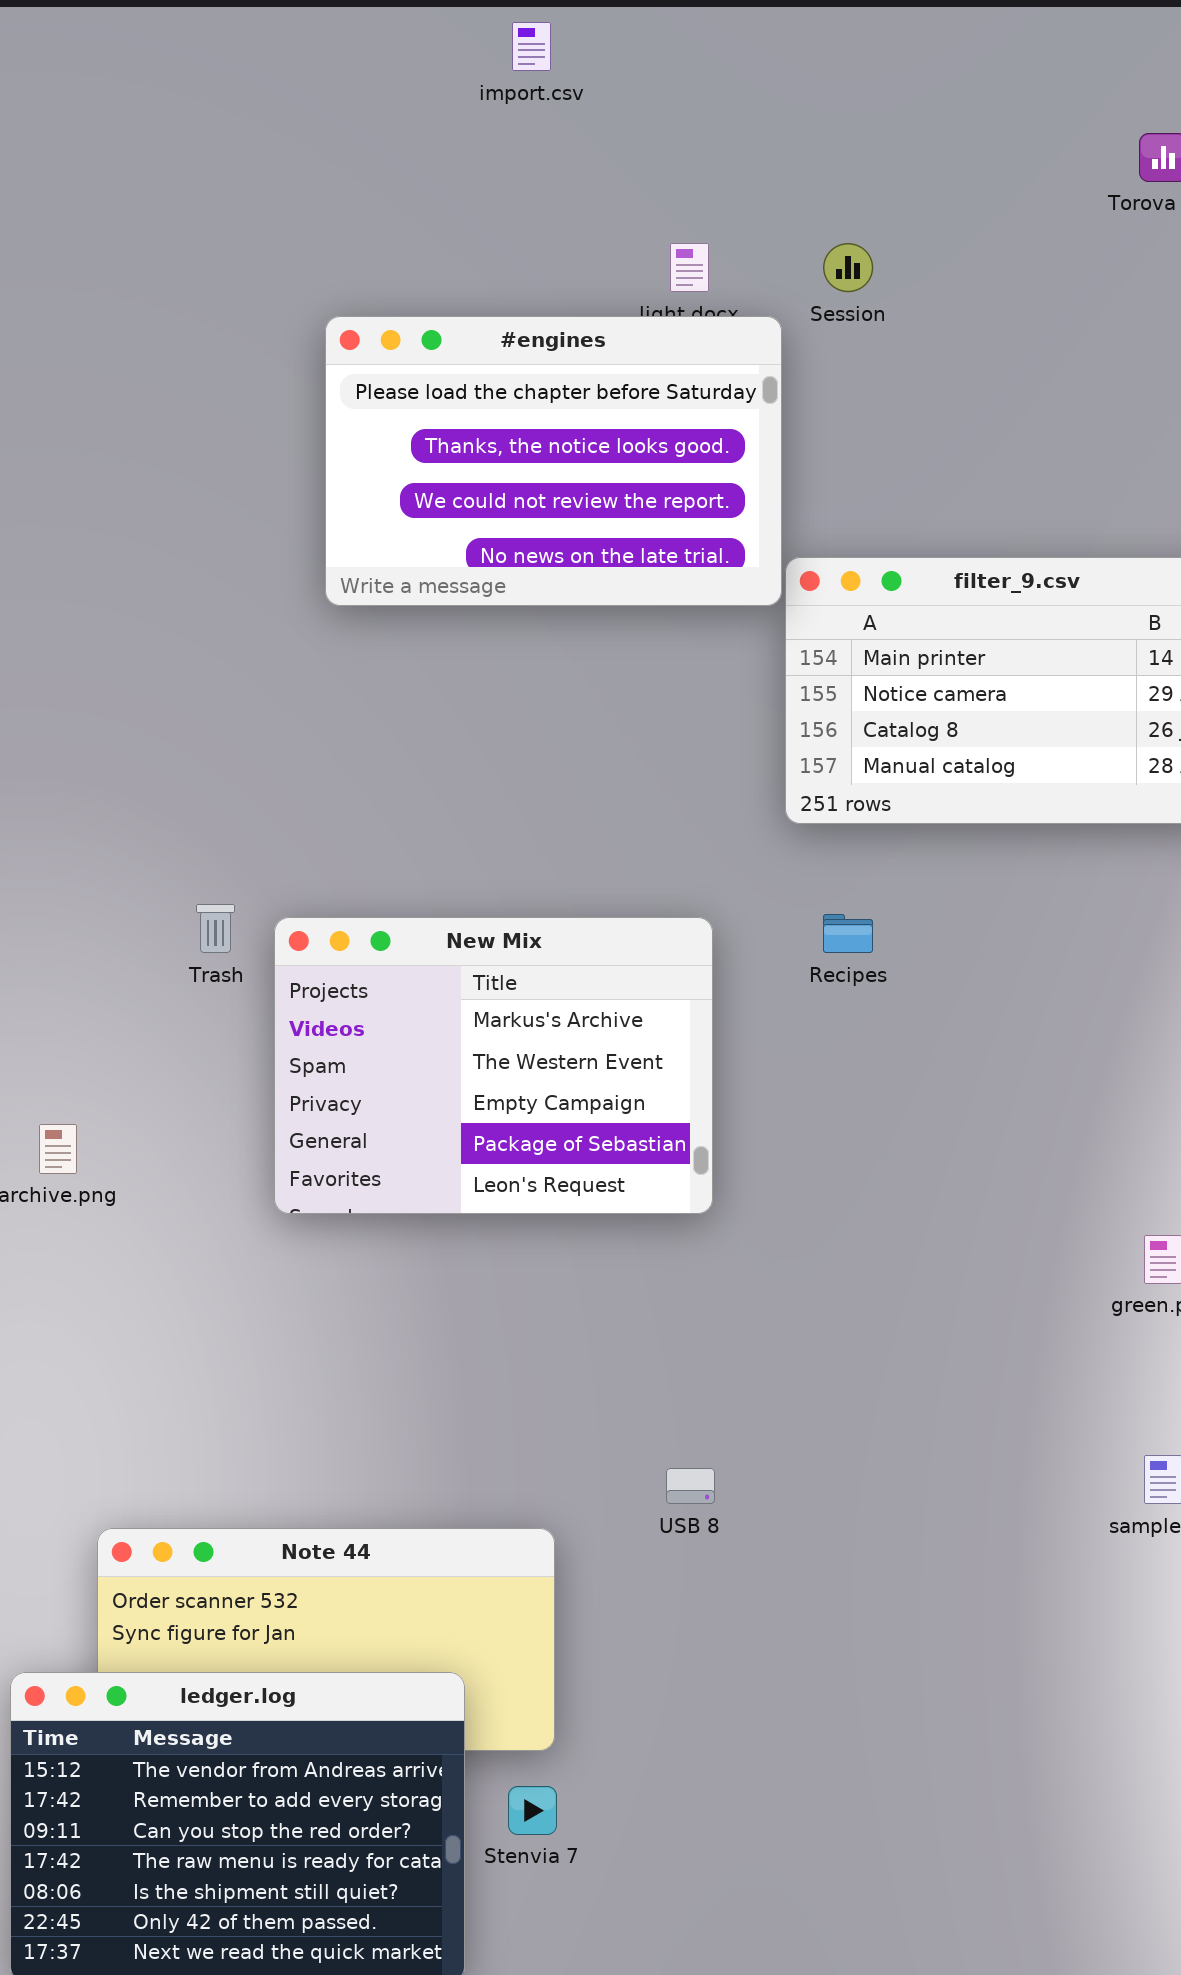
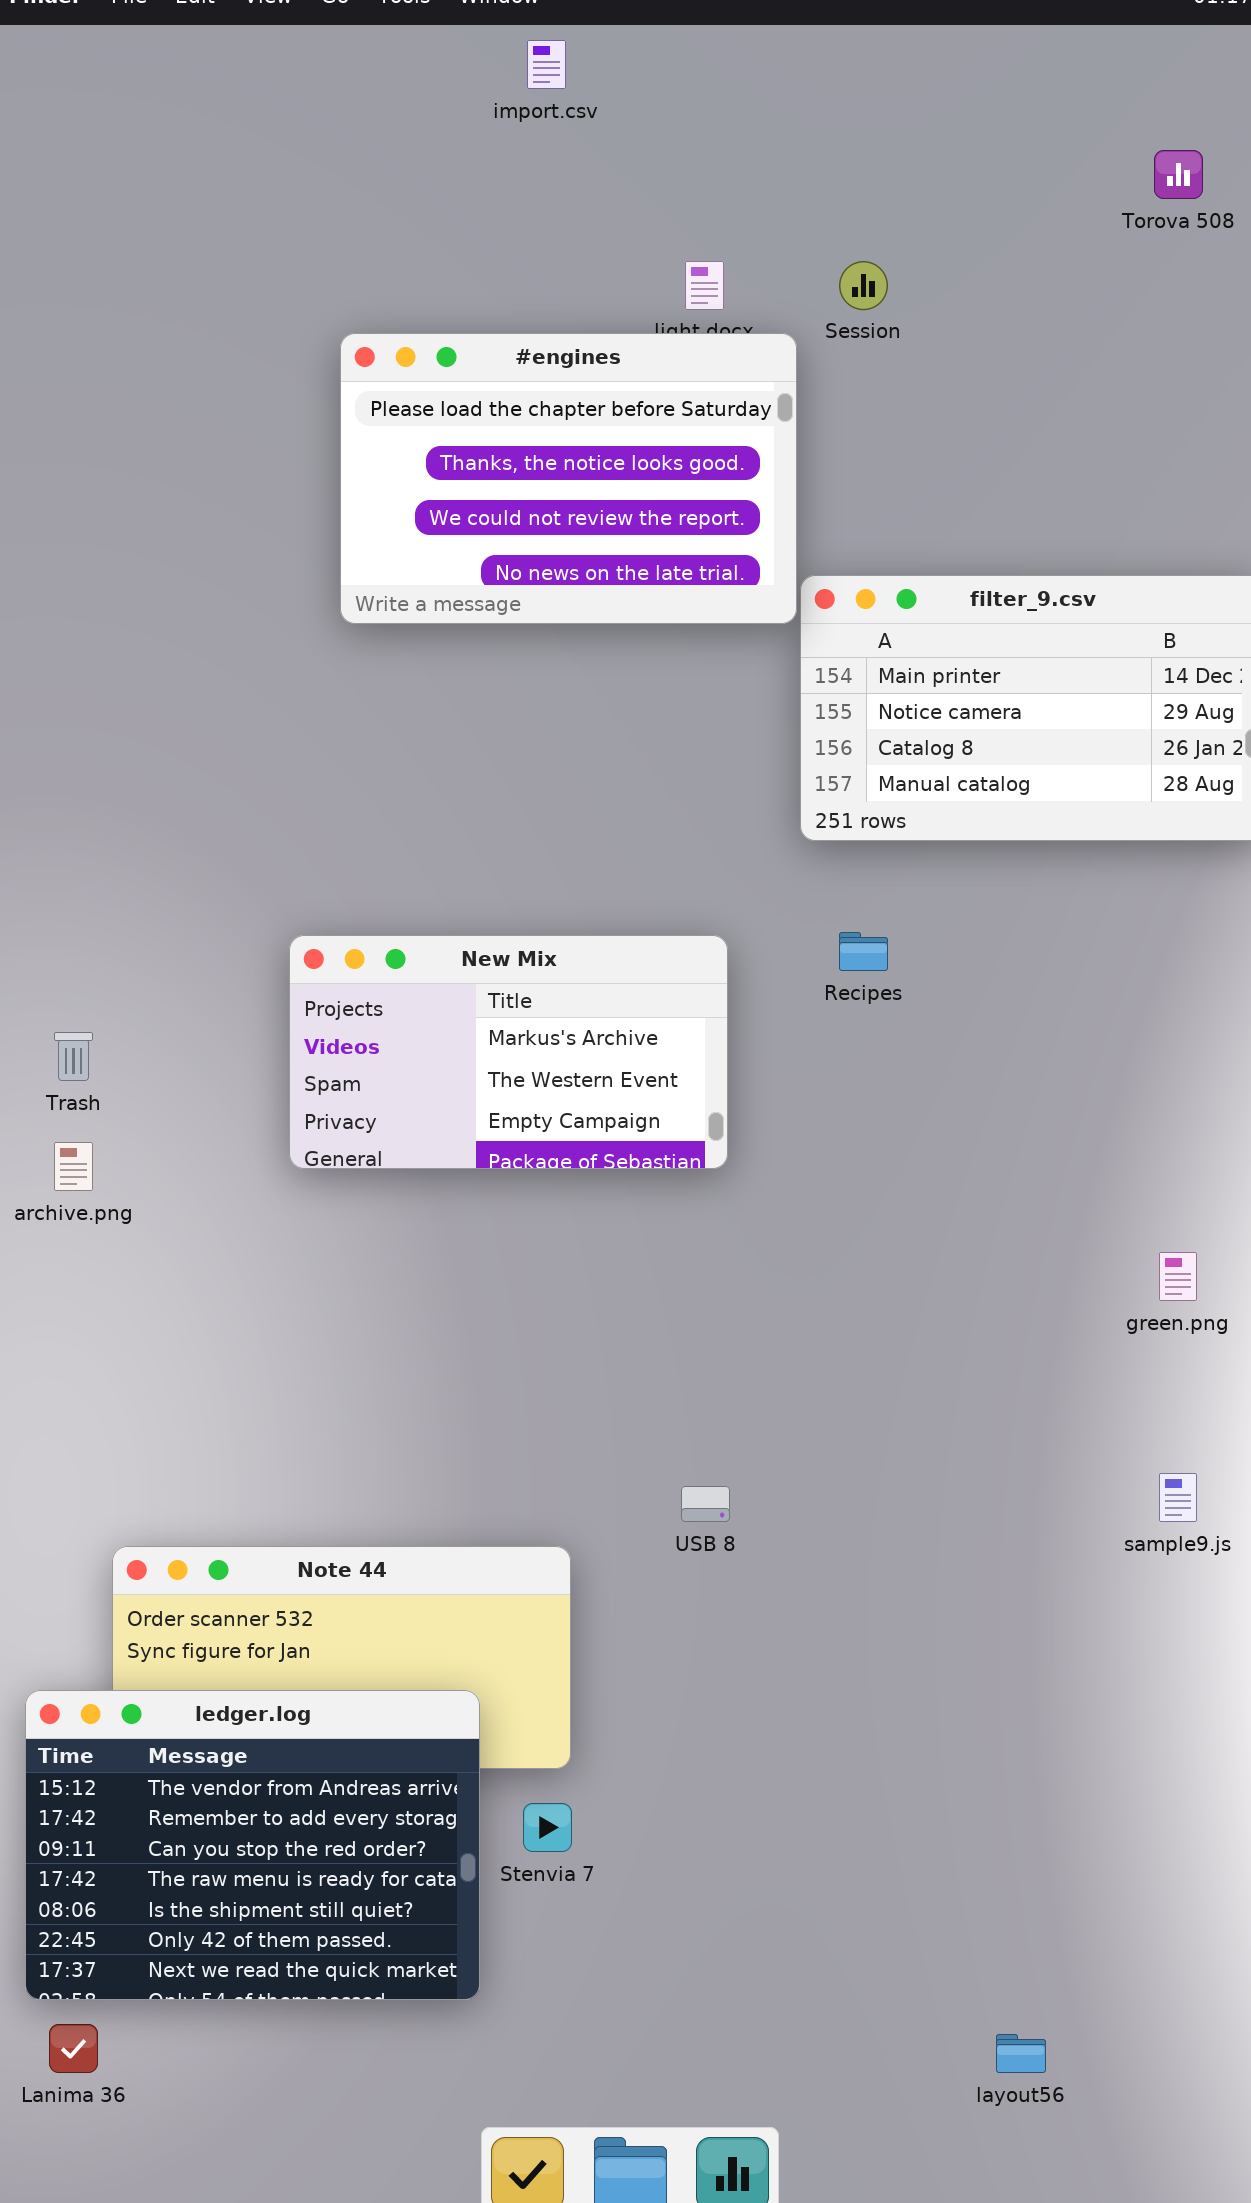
Trash: [196,904,235,953] -> [54,1032,93,1081], moved
New Mix: [274,917,713,1214] -> [289,935,728,1169], resized

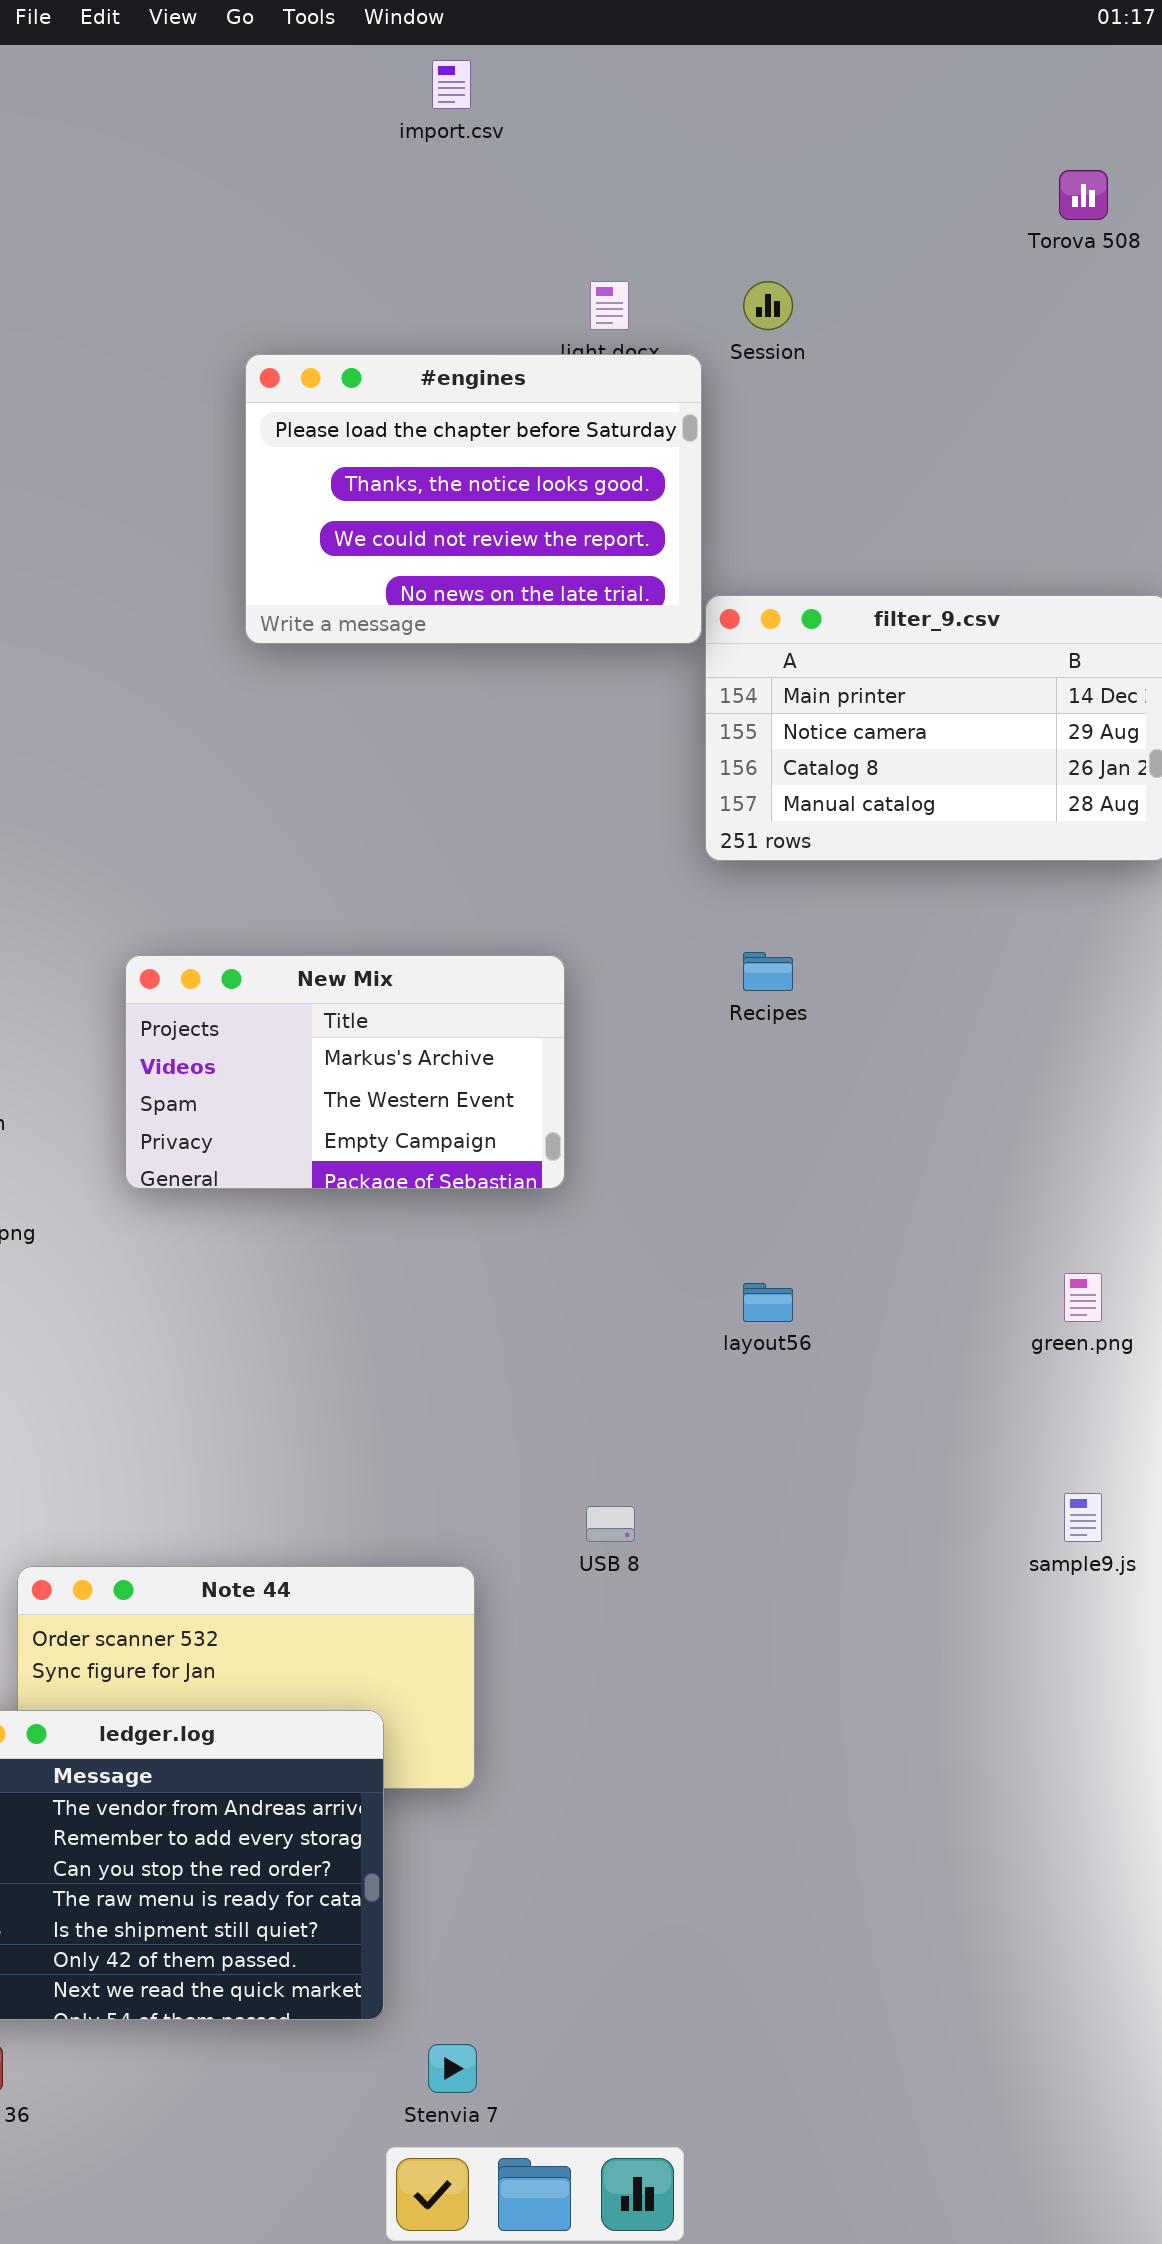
New Mix: [289,935,728,1169] -> [125,955,565,1189], moved
Stenvia 7: [523,1803,572,1852] -> [428,2044,477,2093], moved
layout56: [996,2034,1046,2073] -> [743,1283,793,1322], moved

